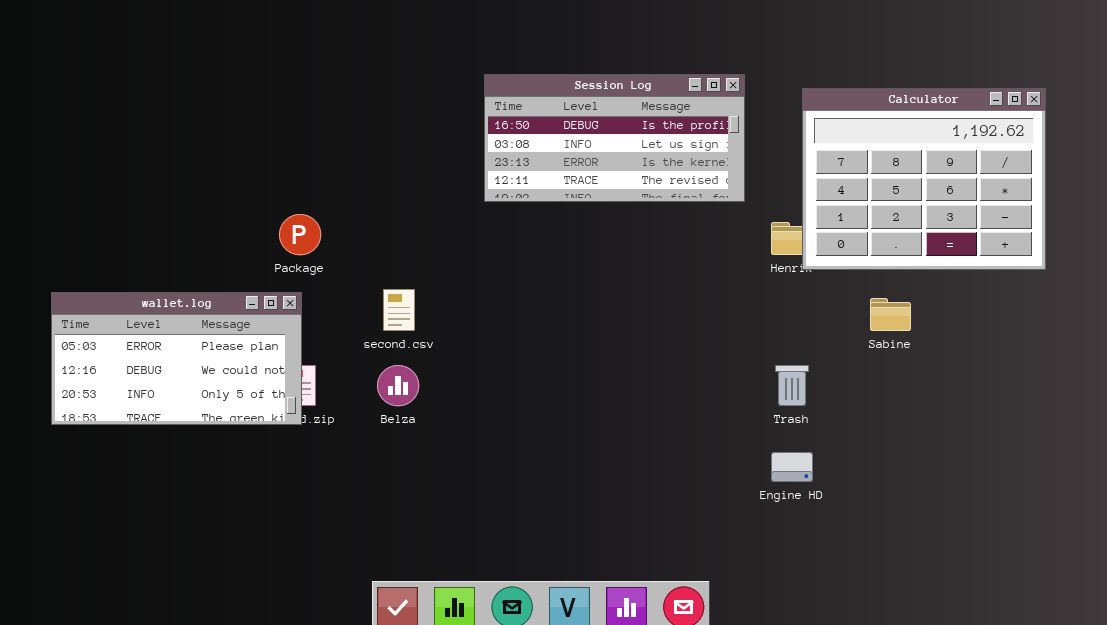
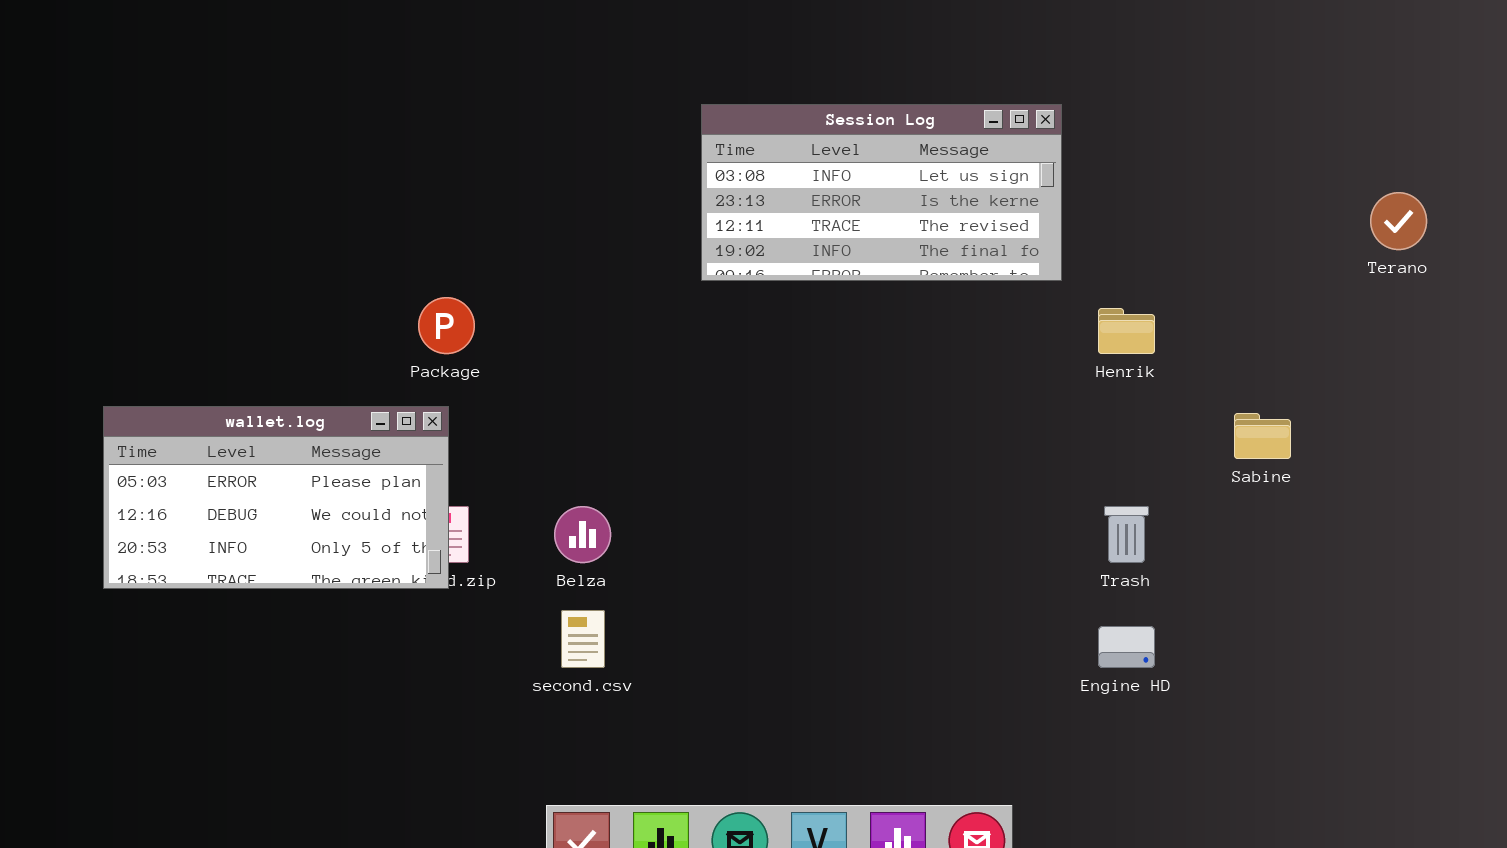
Session Log: [484,74,745,202] -> [701,104,1062,281], scrolled down 1 row
Calculator: [802,88,1046,270] -> none, closed
second.csv: [383,289,415,331] -> [561,610,605,668], moved

